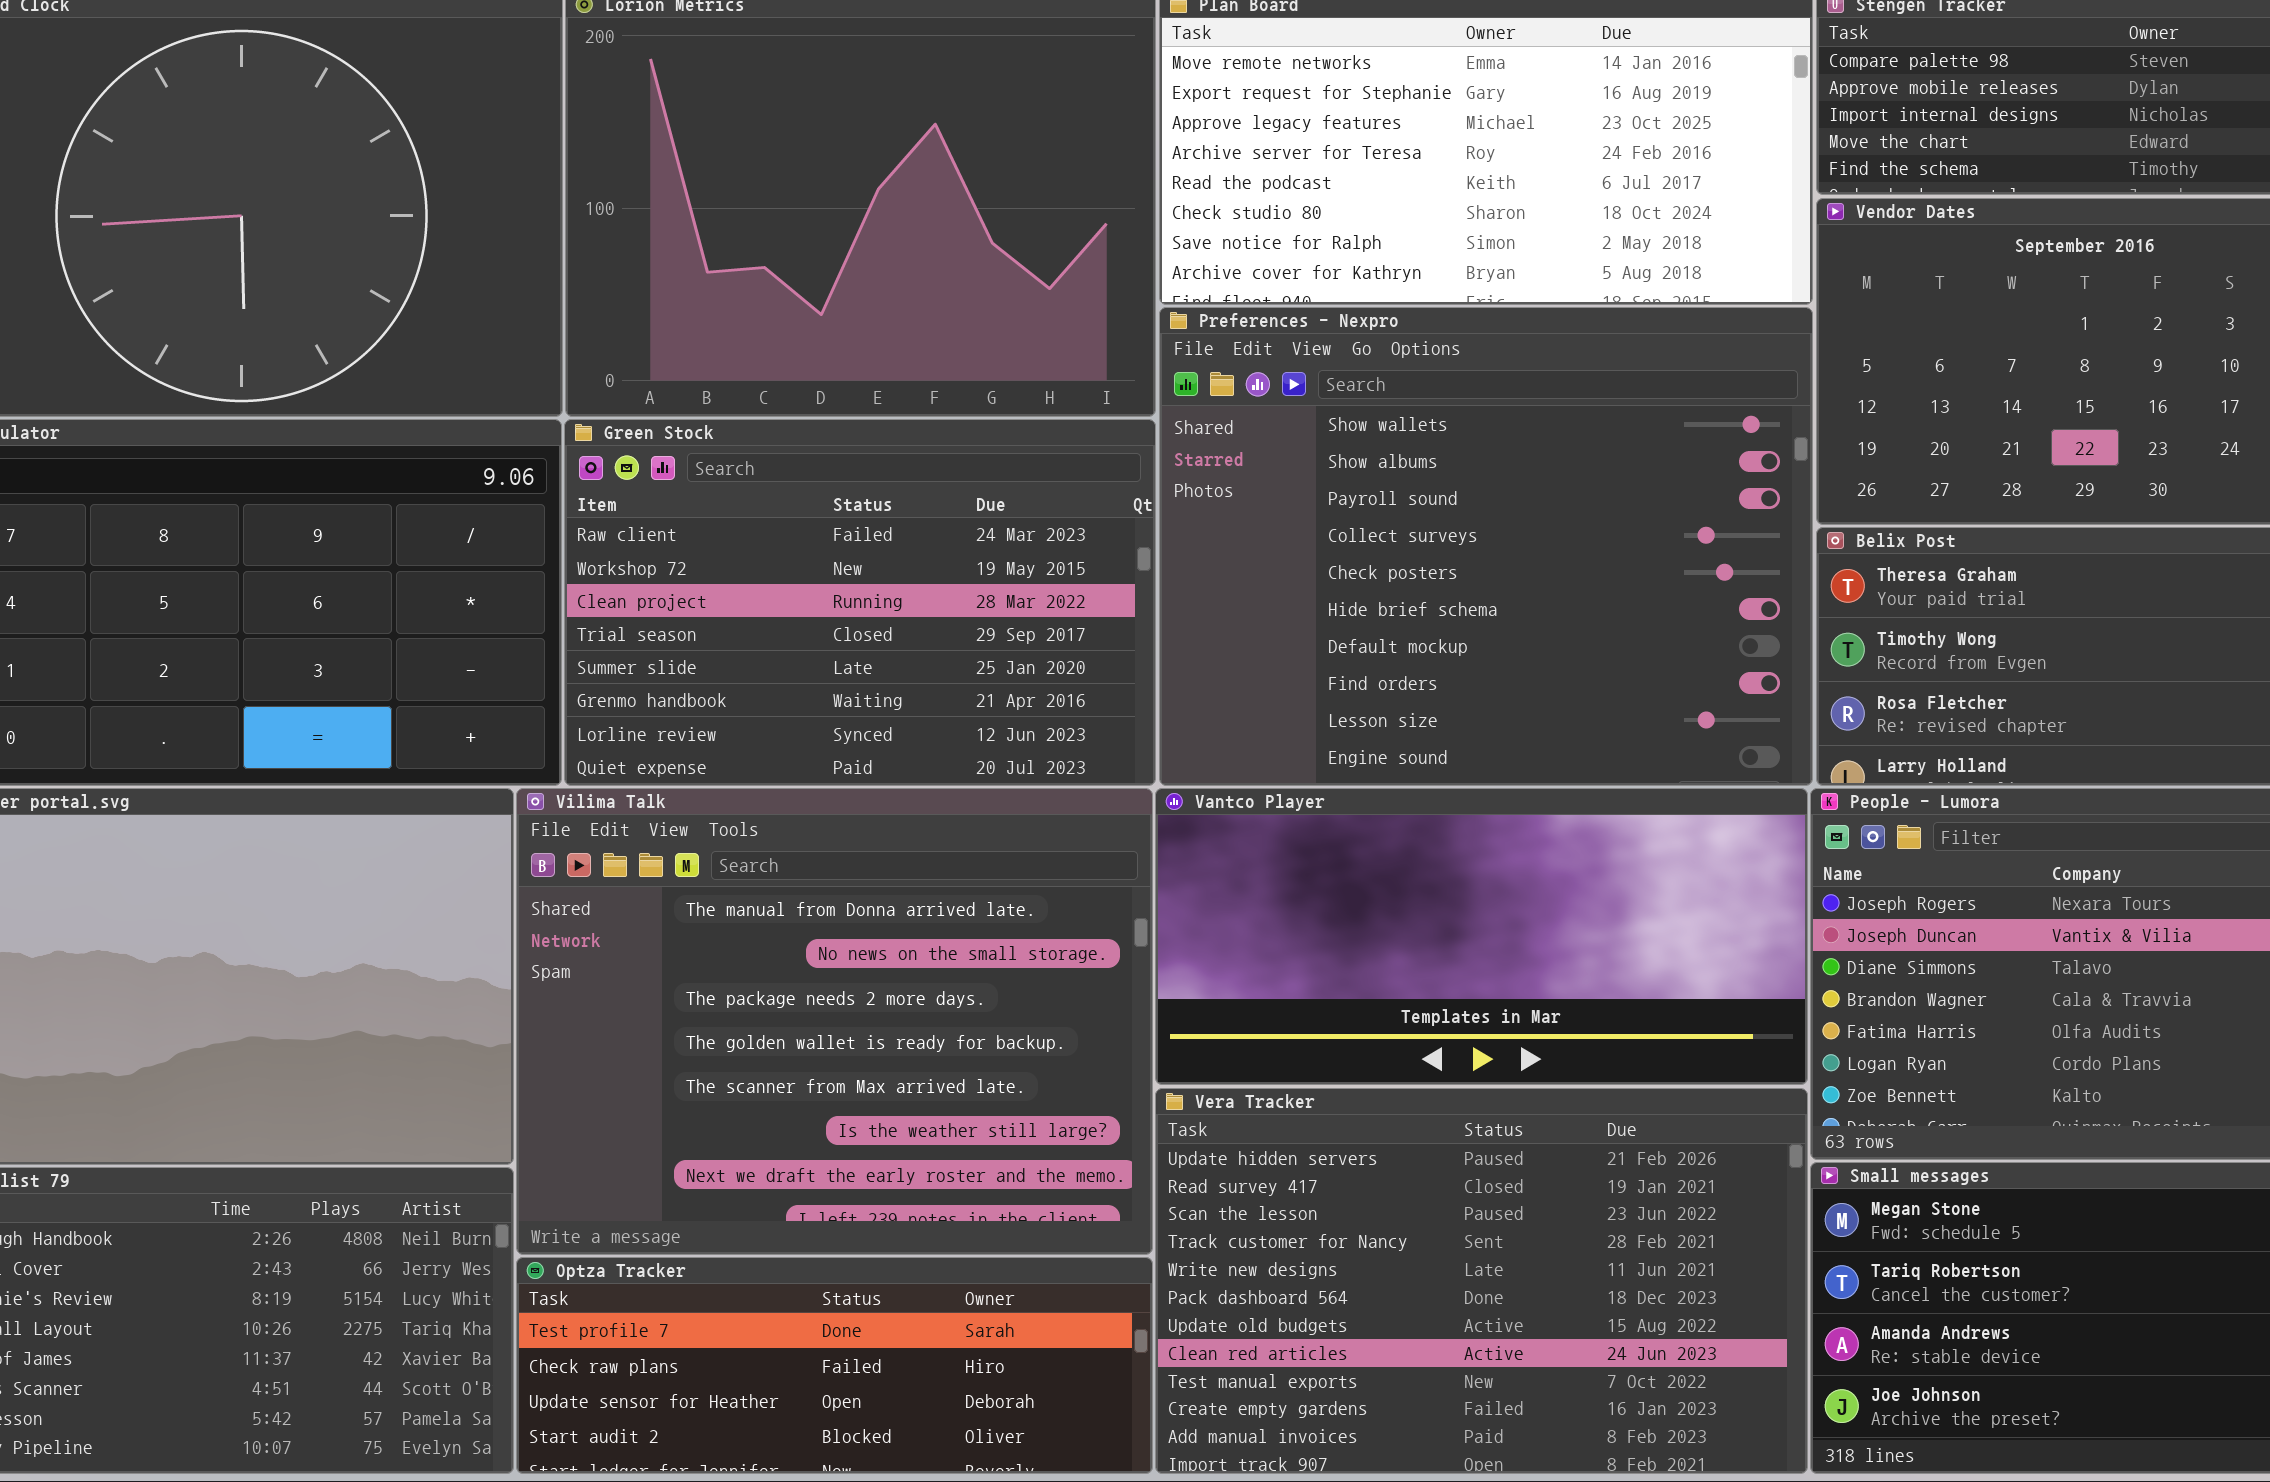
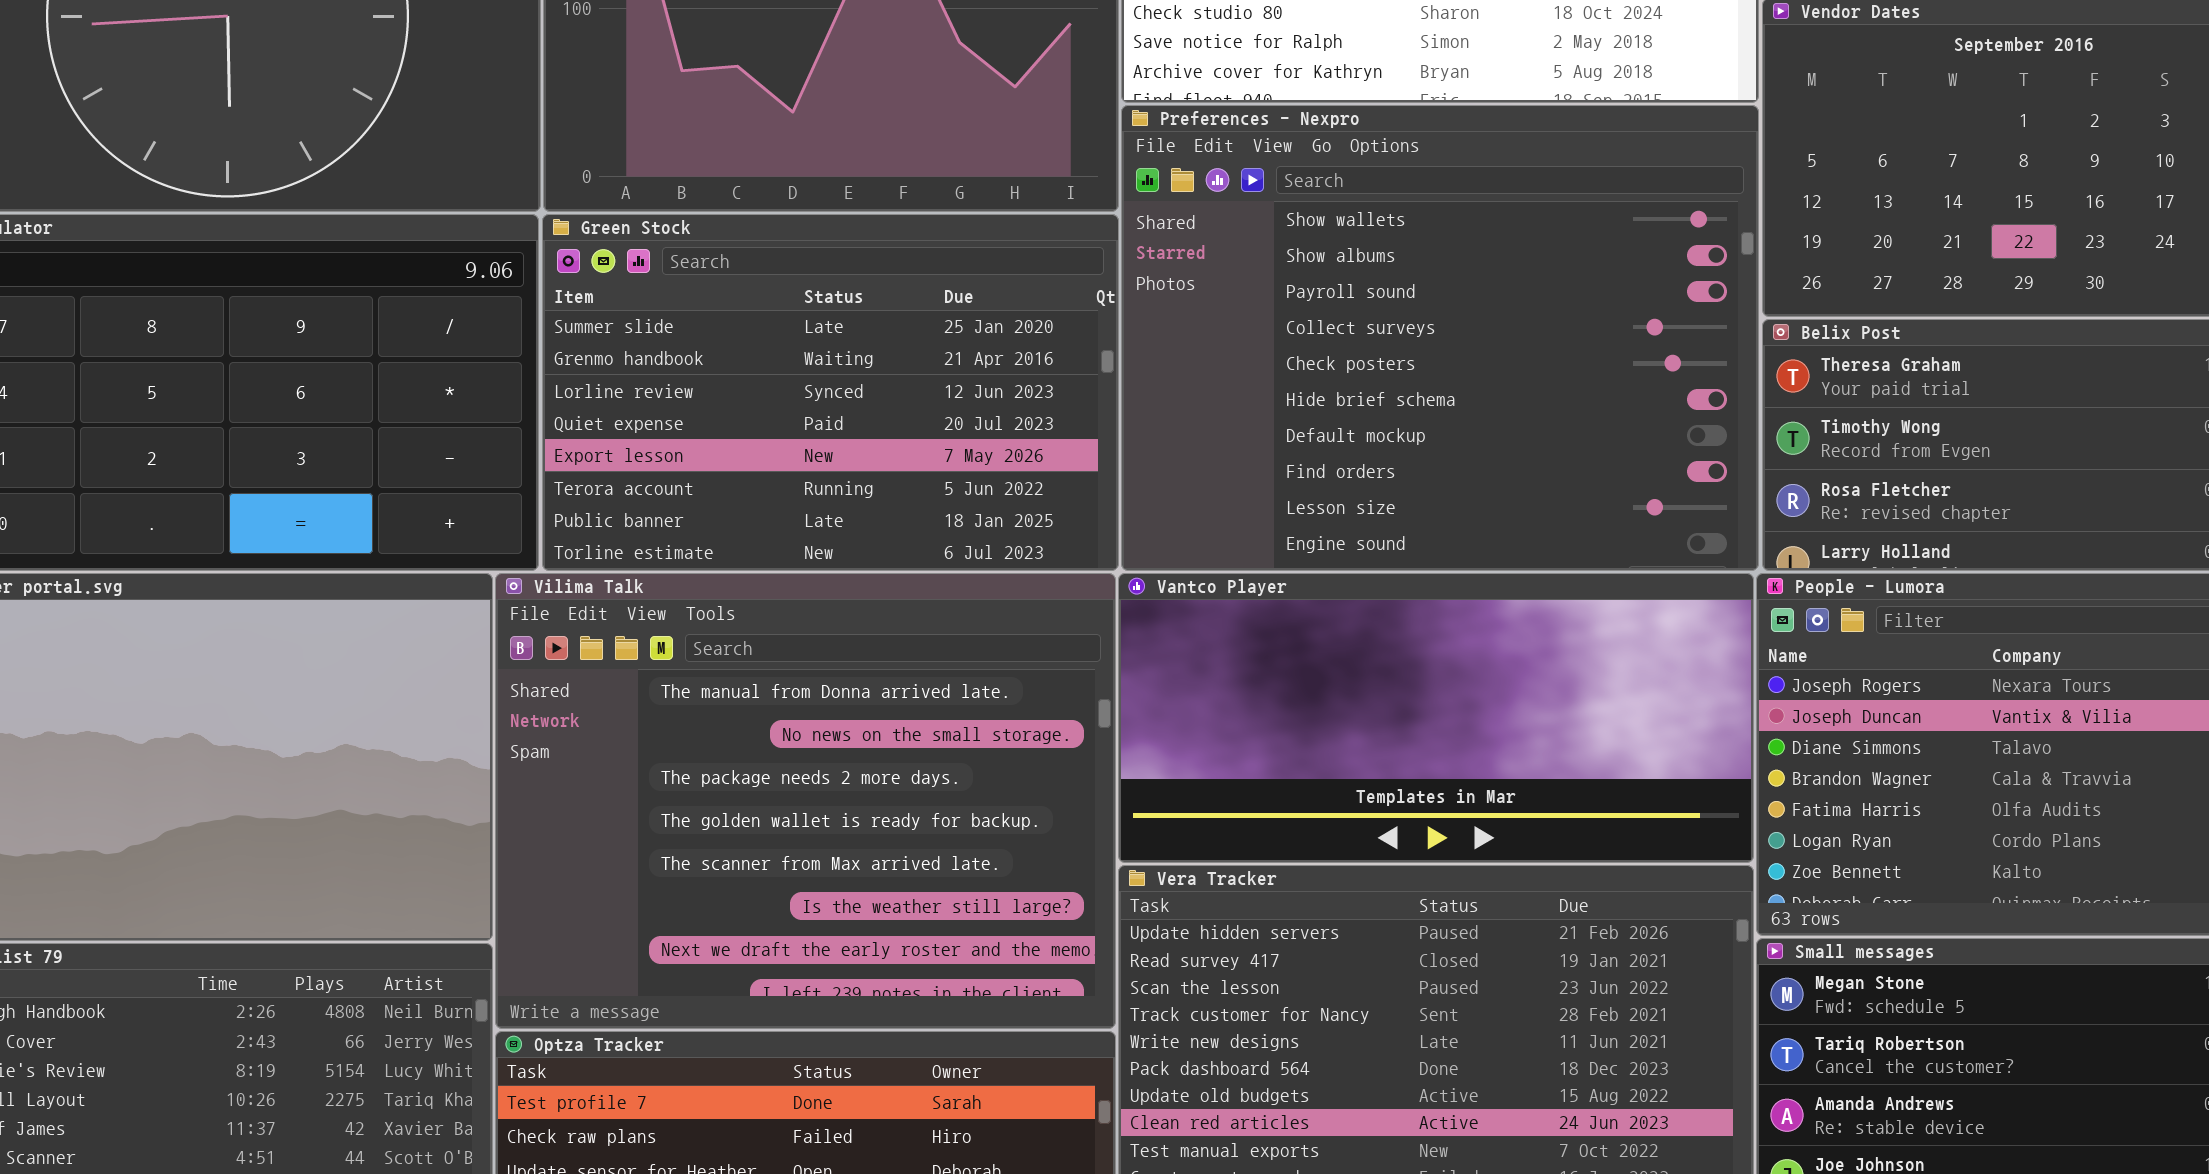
Green Stock: [564,419,1156,786] -> [542,214,1119,571], scrolled down 4 rows

